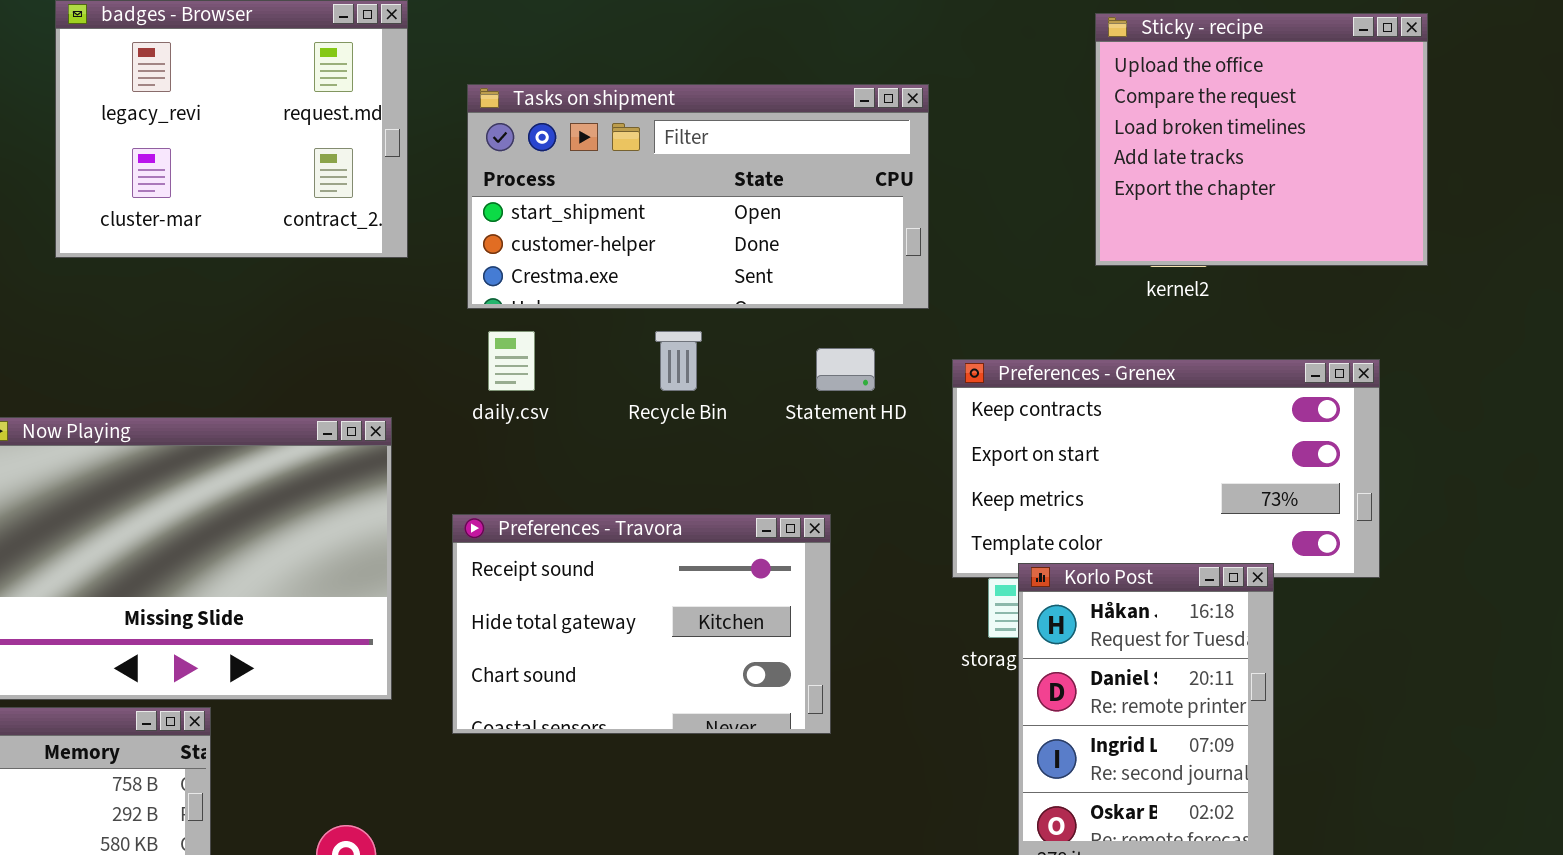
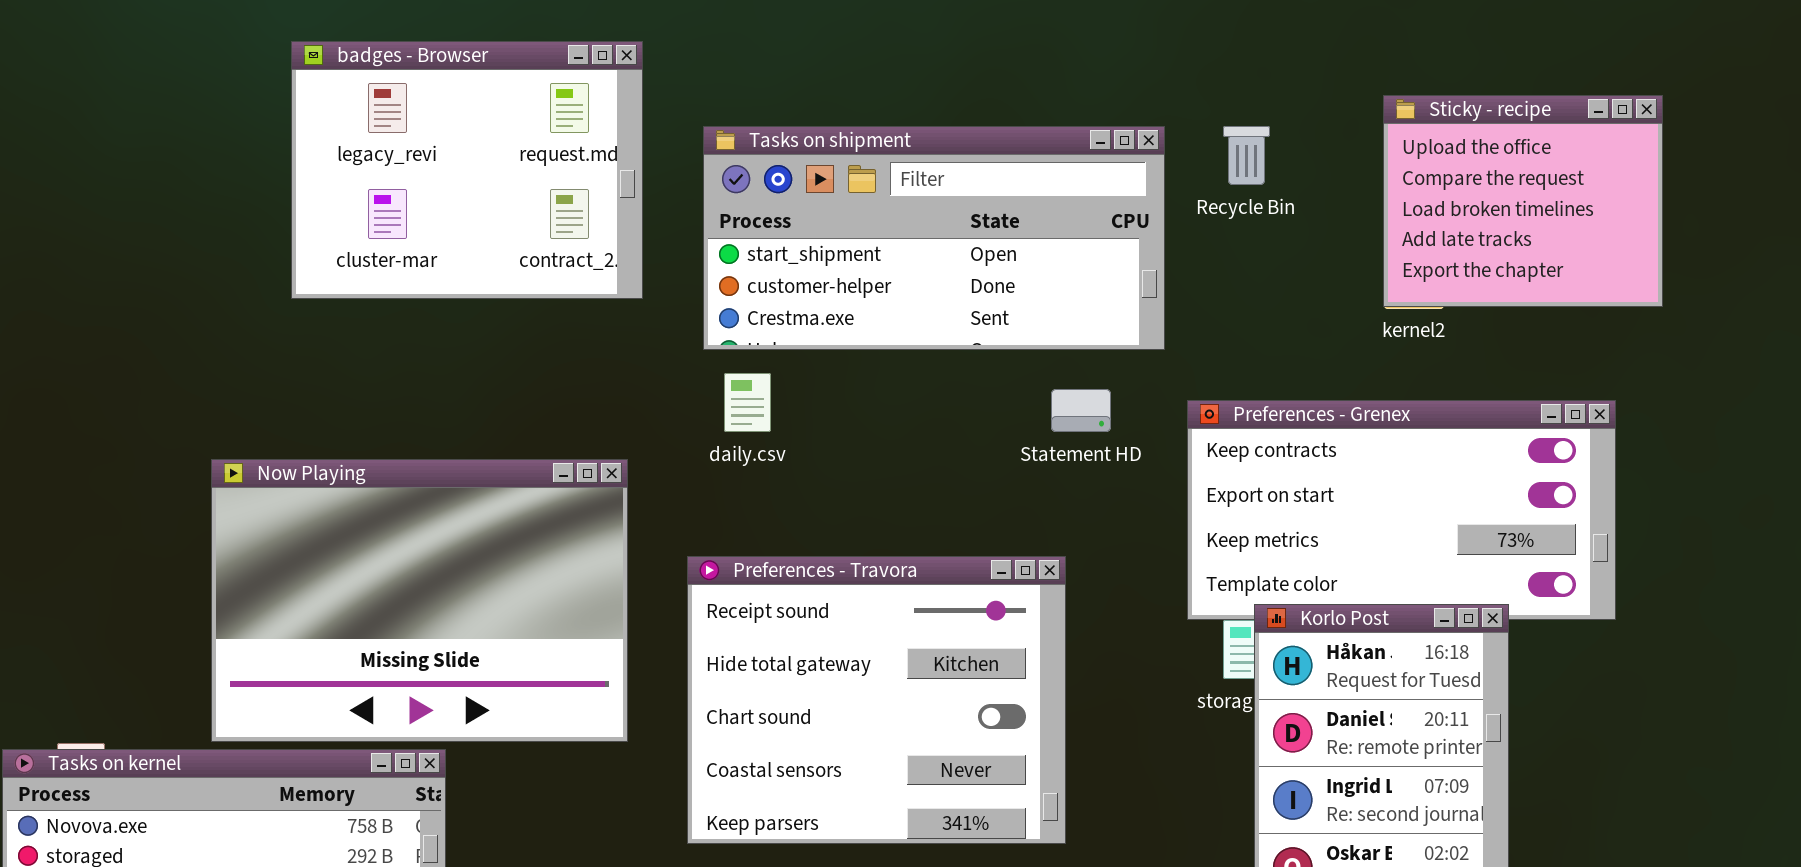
Sticky - recipe: [1095,13,1428,266] -> [1383,95,1663,307], resized
Recycle Bin: [655,331,702,391] -> [1223,126,1270,185], moved
Preferences - Travora: [452,514,831,734] -> [687,556,1066,844], resized

